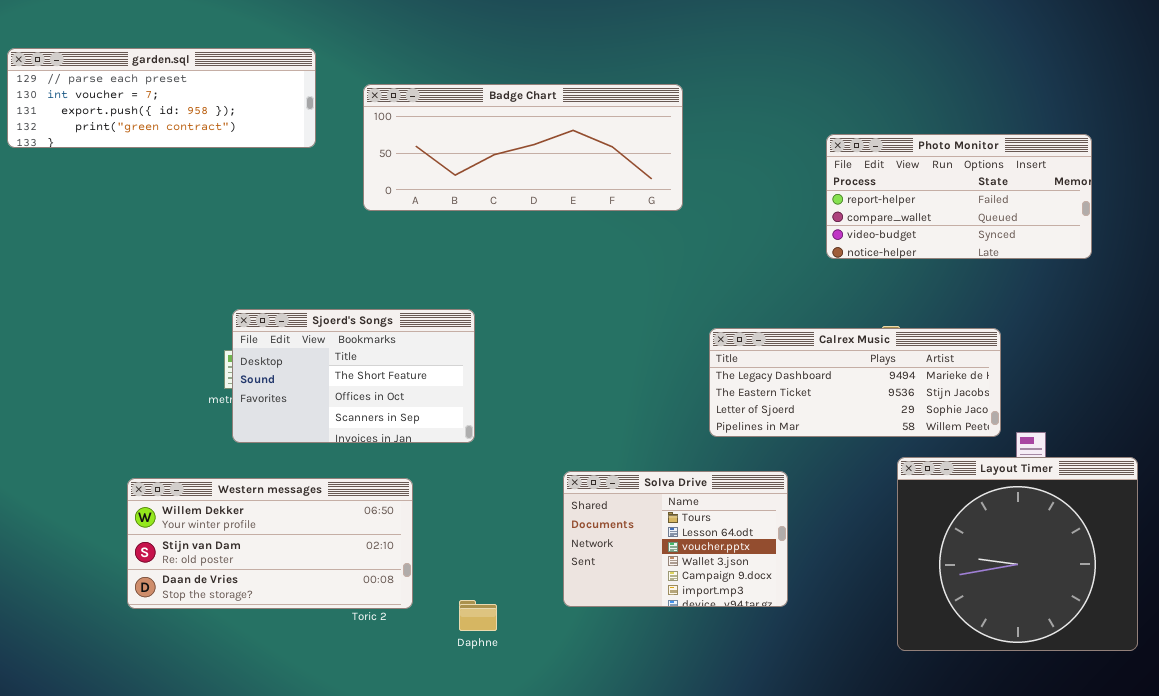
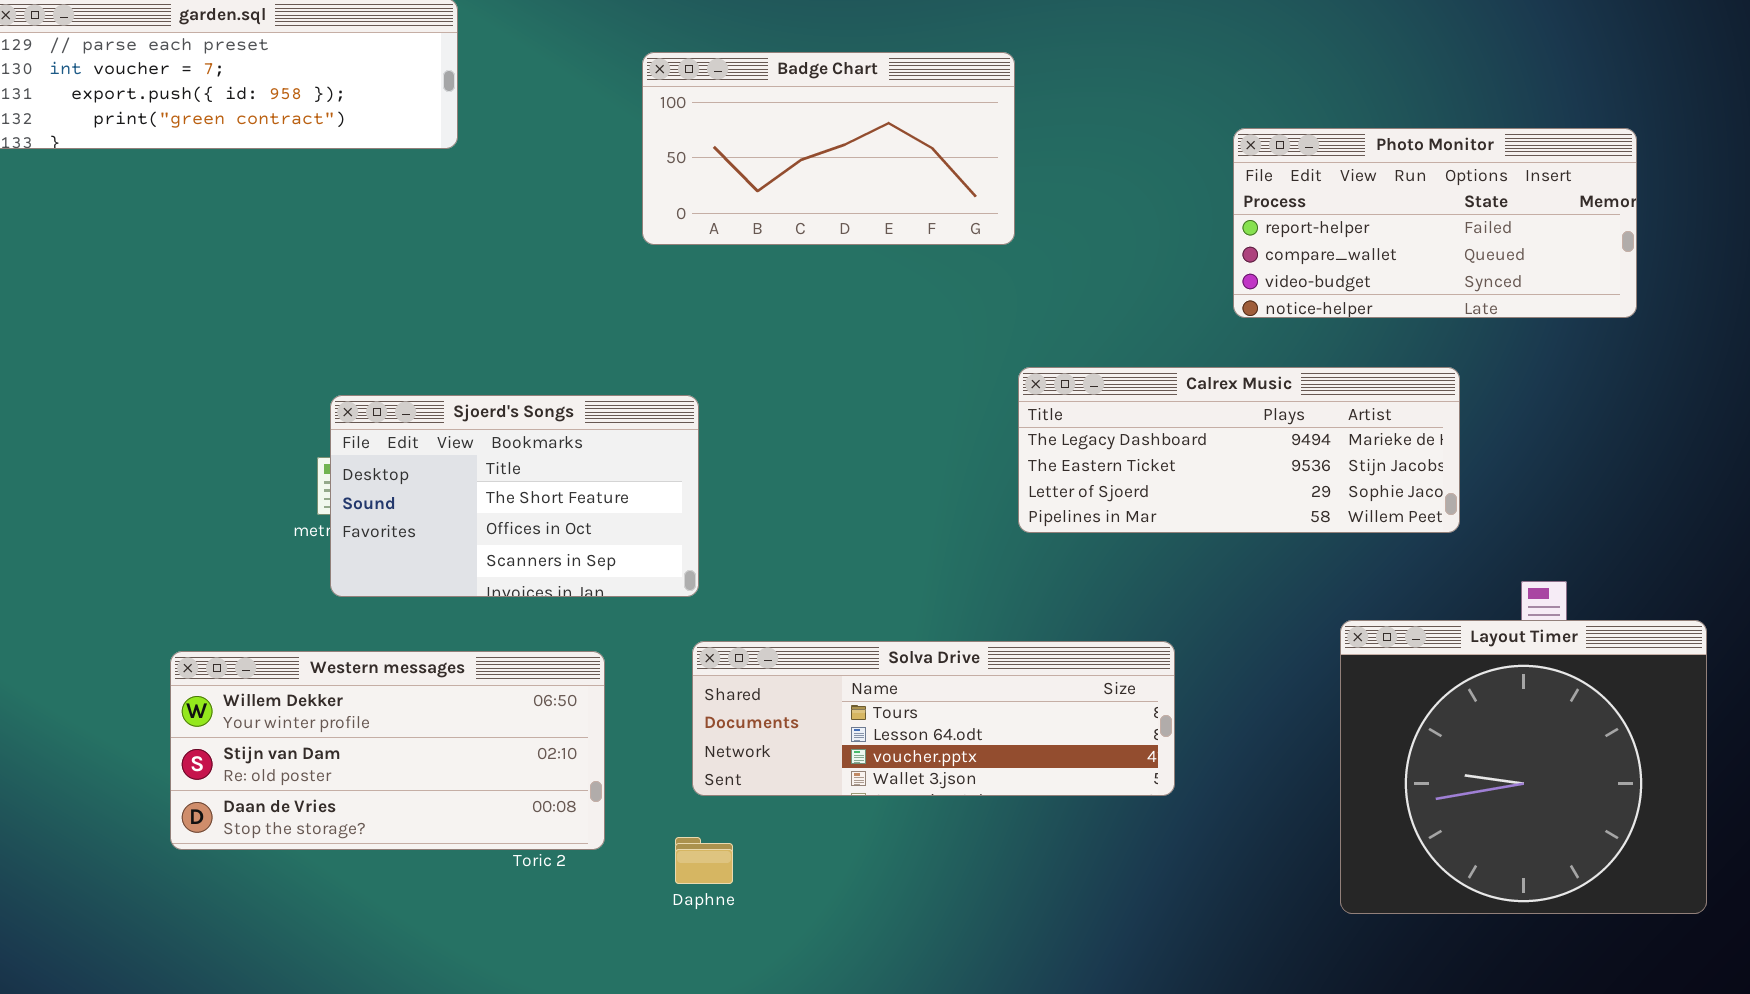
Badge Chart: [363,84,683,211] -> [642,52,1015,245], resized
Calrex Music: [709,328,1001,437] -> [1018,367,1460,533], moved
Solva Drive: [563,471,788,607] -> [692,641,1175,796], resized

